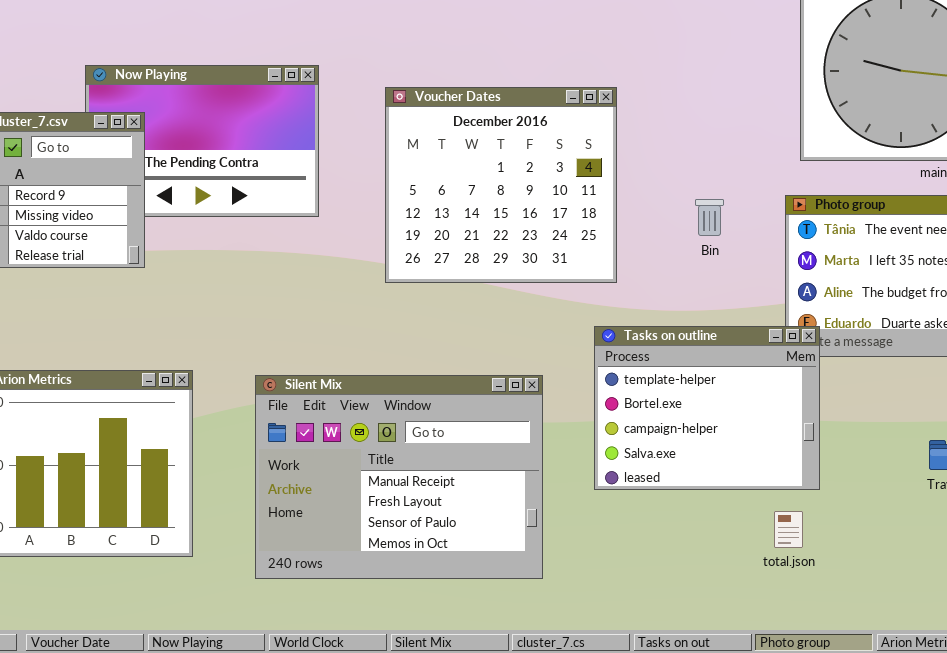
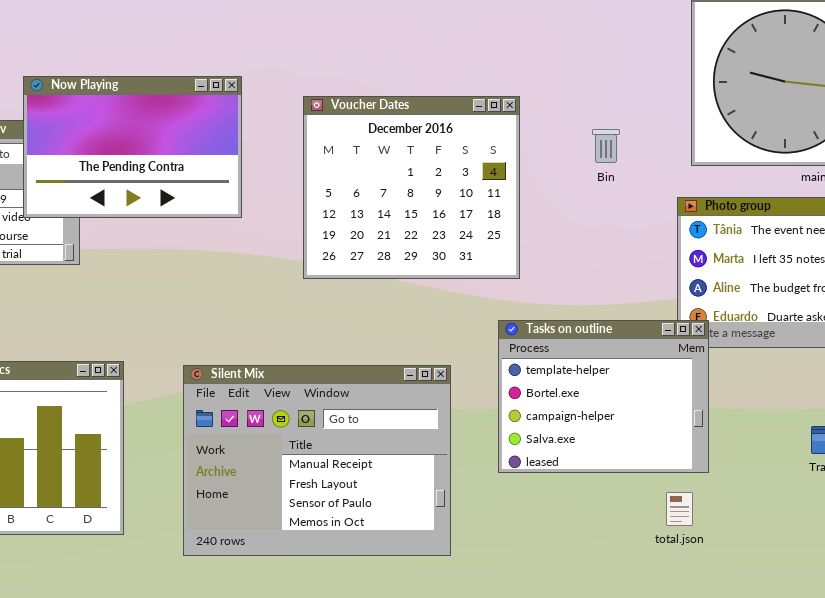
Now Playing: [85,65,319,217] -> [23,76,242,218], raised
Bin: [695,199,724,236] -> [592,129,620,163], moved

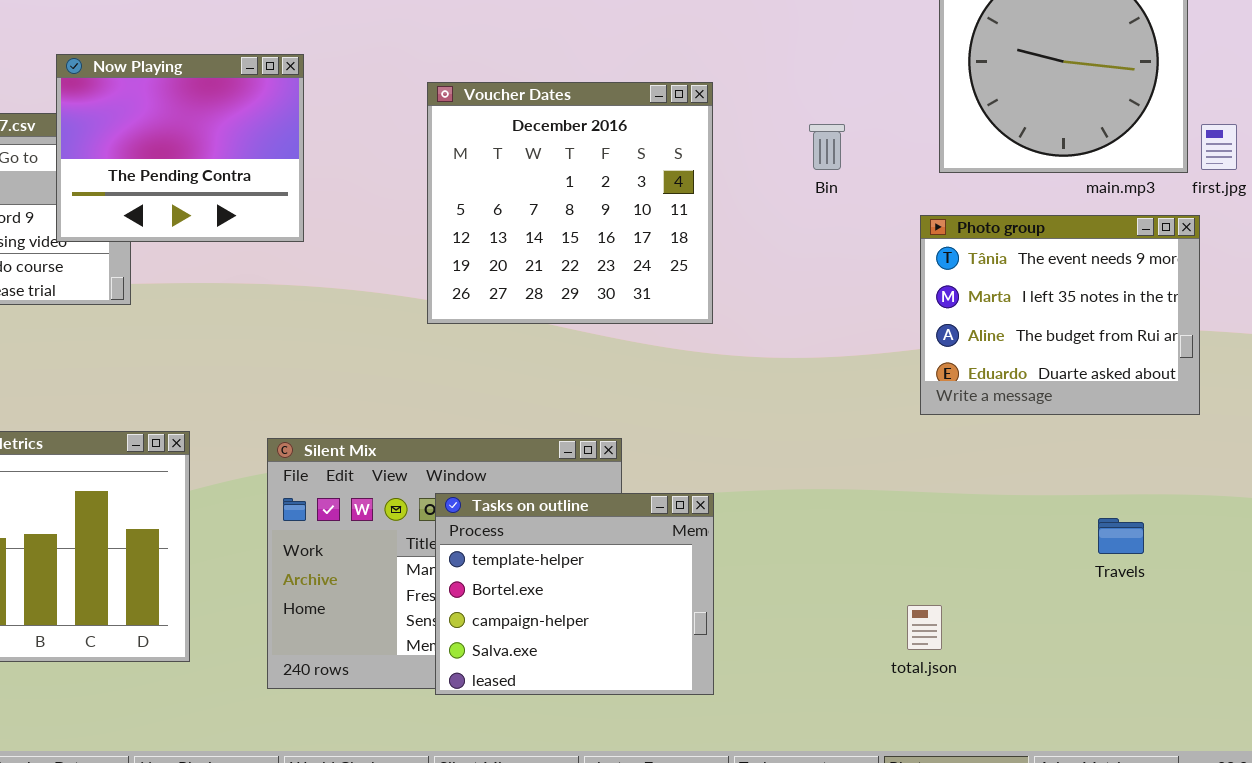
Now Playing: [23,76,242,218] -> [56,54,304,242], resized
Tasks on outline: [498,320,709,473] -> [435,493,714,695], moved

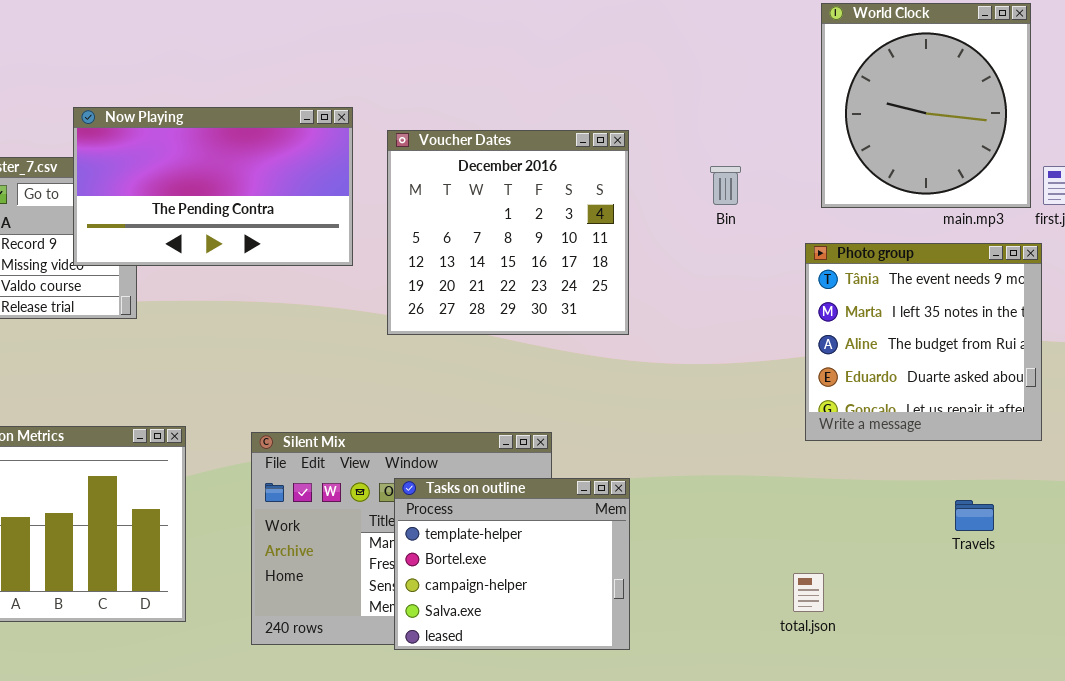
Now Playing: [56,54,304,242] -> [73,107,353,266], resized
Photo group: [920,215,1200,415] -> [805,243,1042,441], resized

